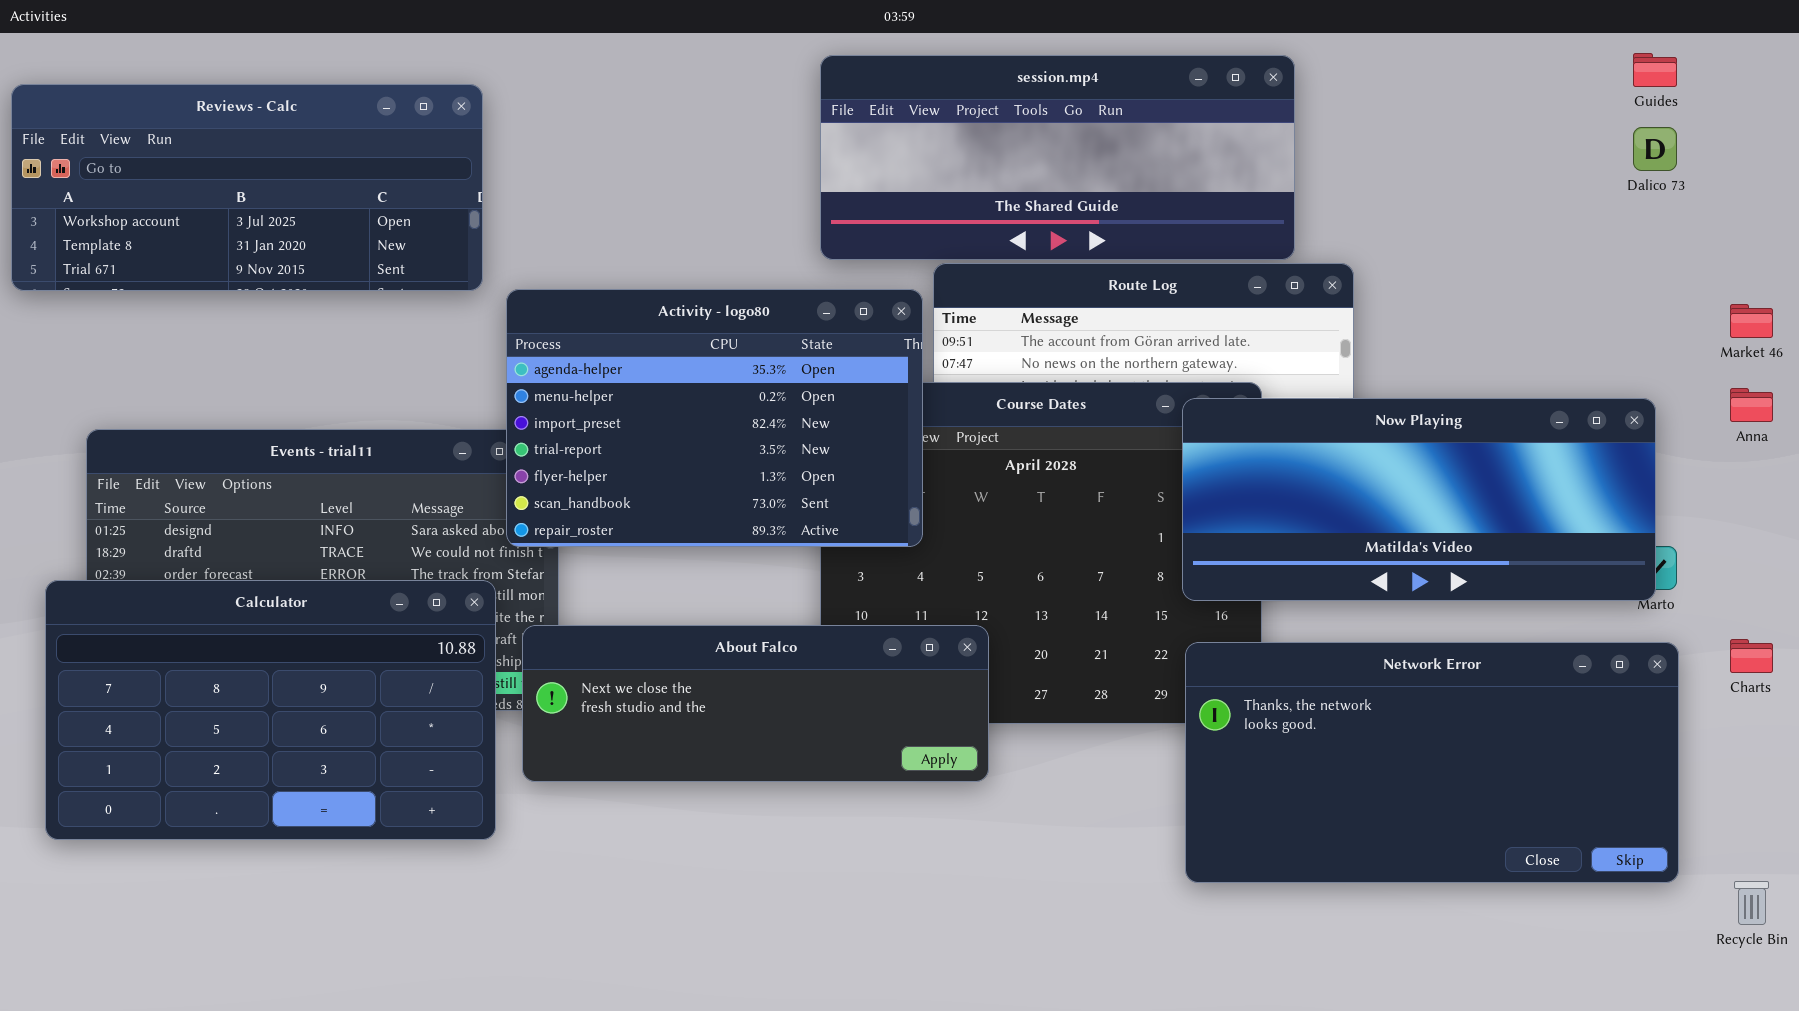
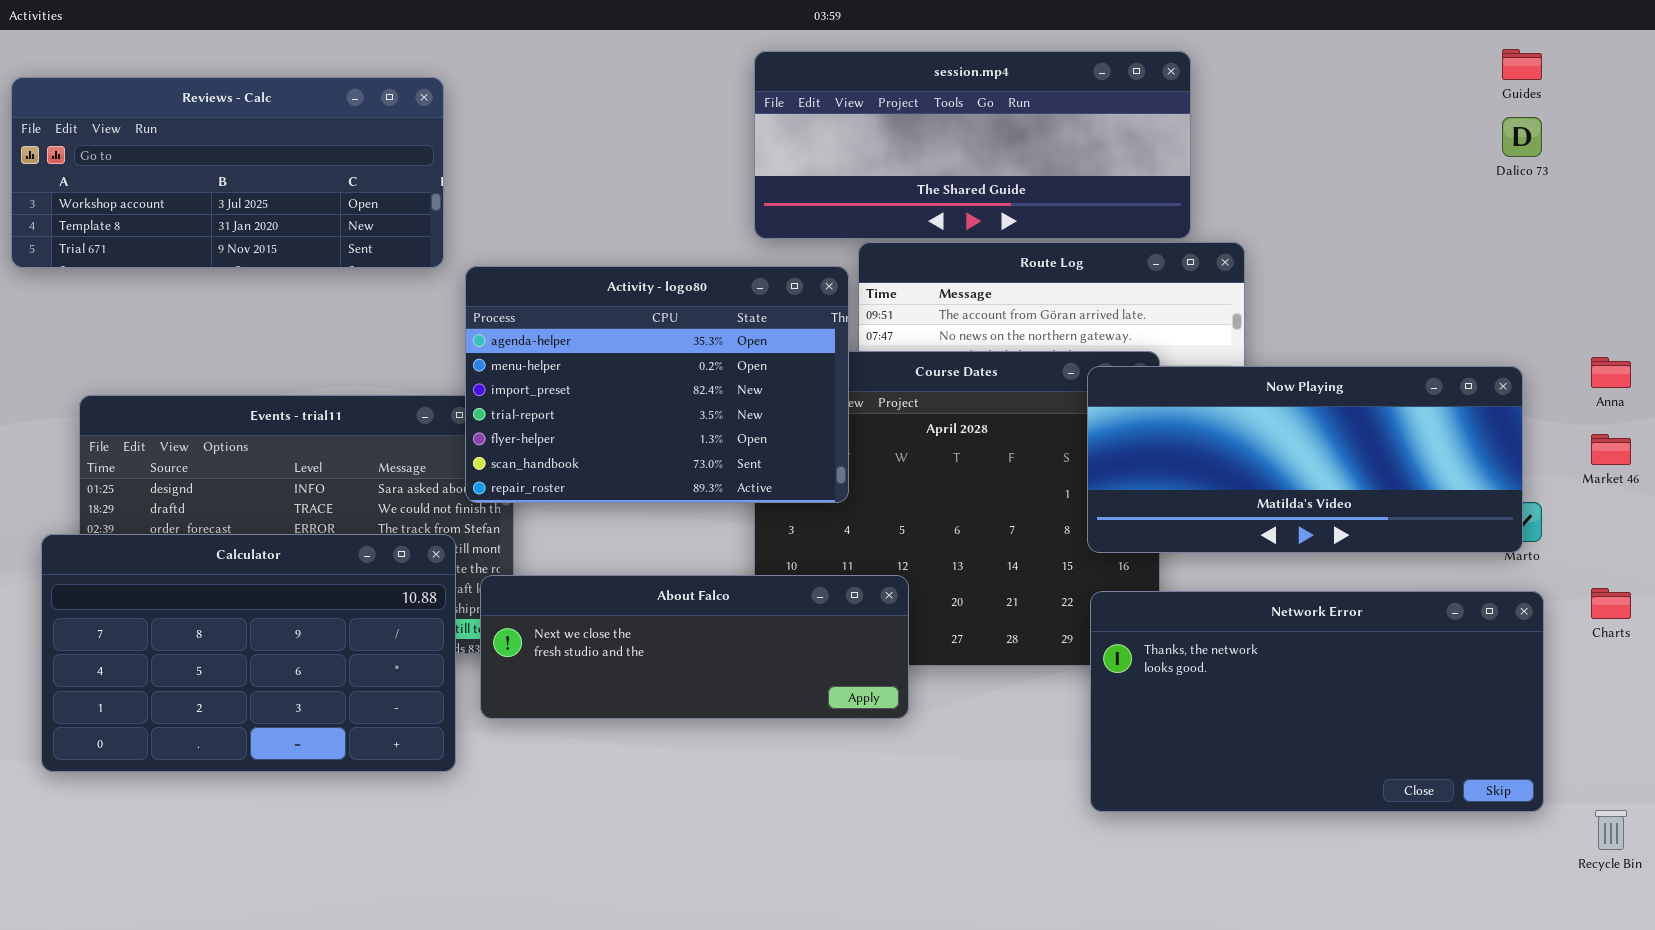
Market 46: [1730,304,1773,338] -> [1591,434,1631,465], moved

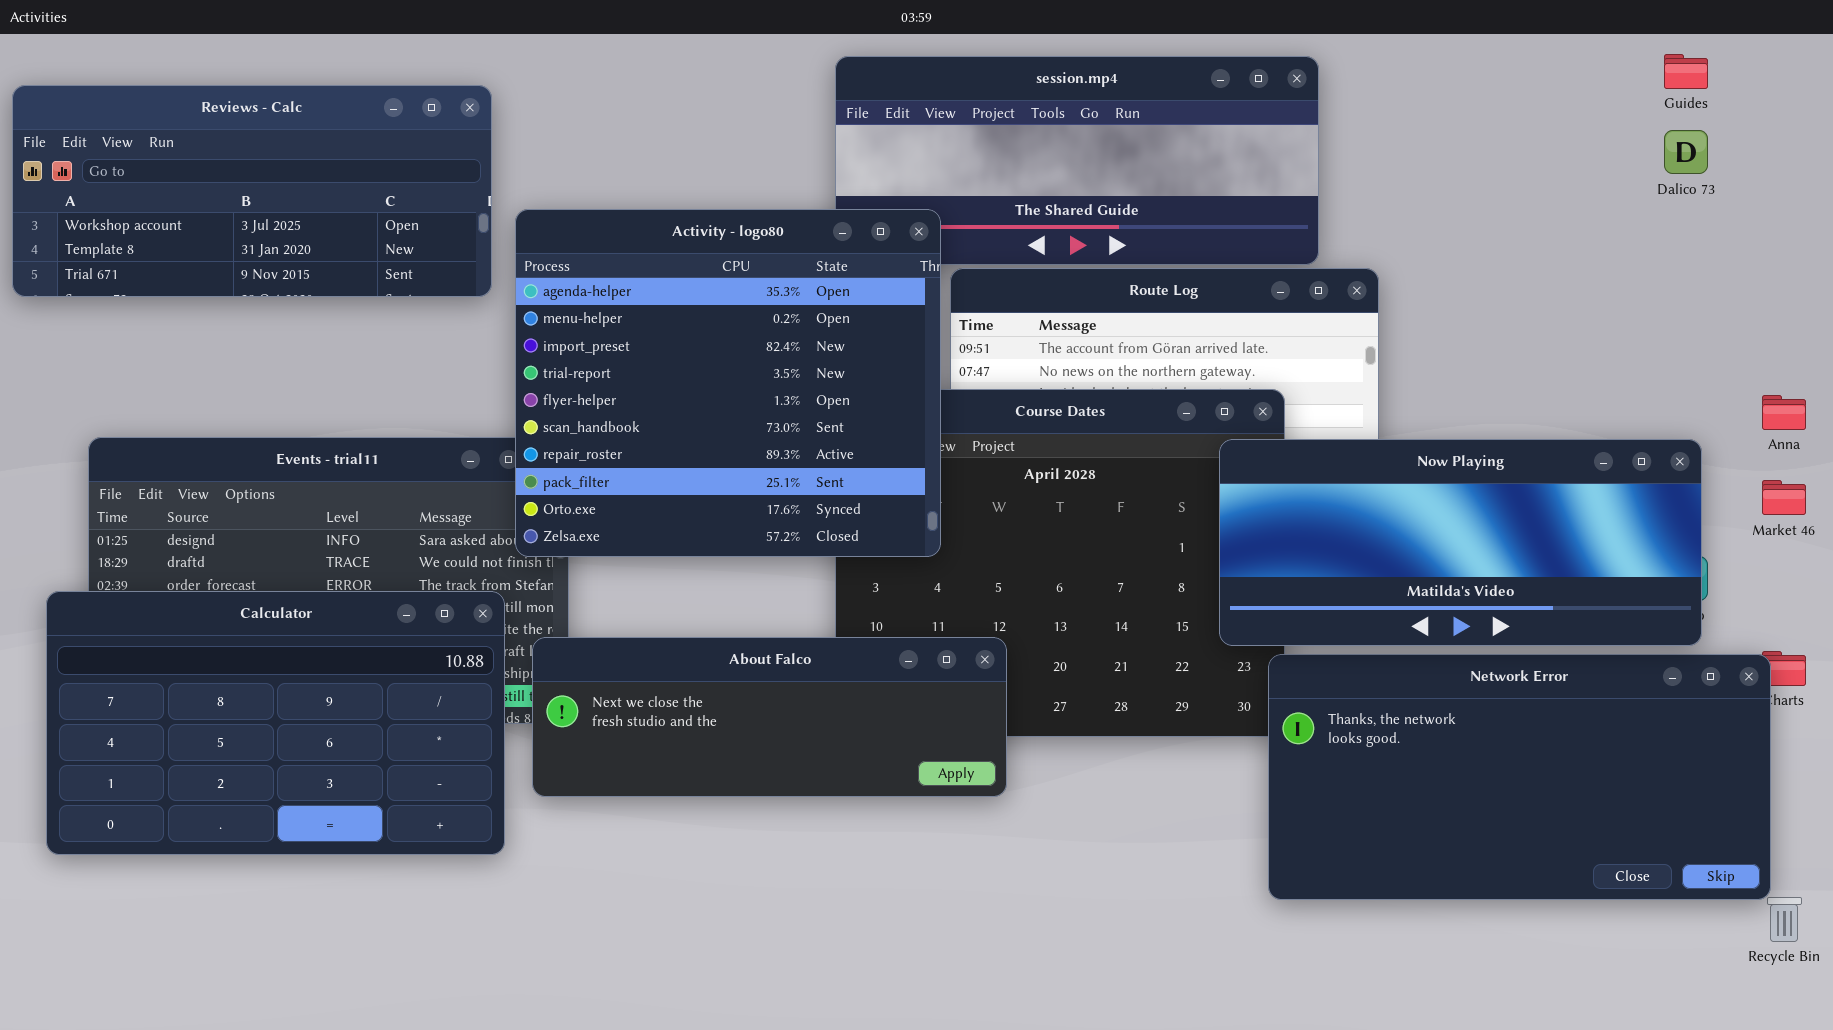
Activity - logo80: [465,266,849,503] -> [515,209,941,557], resized
Now Playing: [1087,366,1523,553] -> [1219,439,1702,646], moved
Network Error: [1090,591,1544,812] -> [1268,654,1771,900], moved

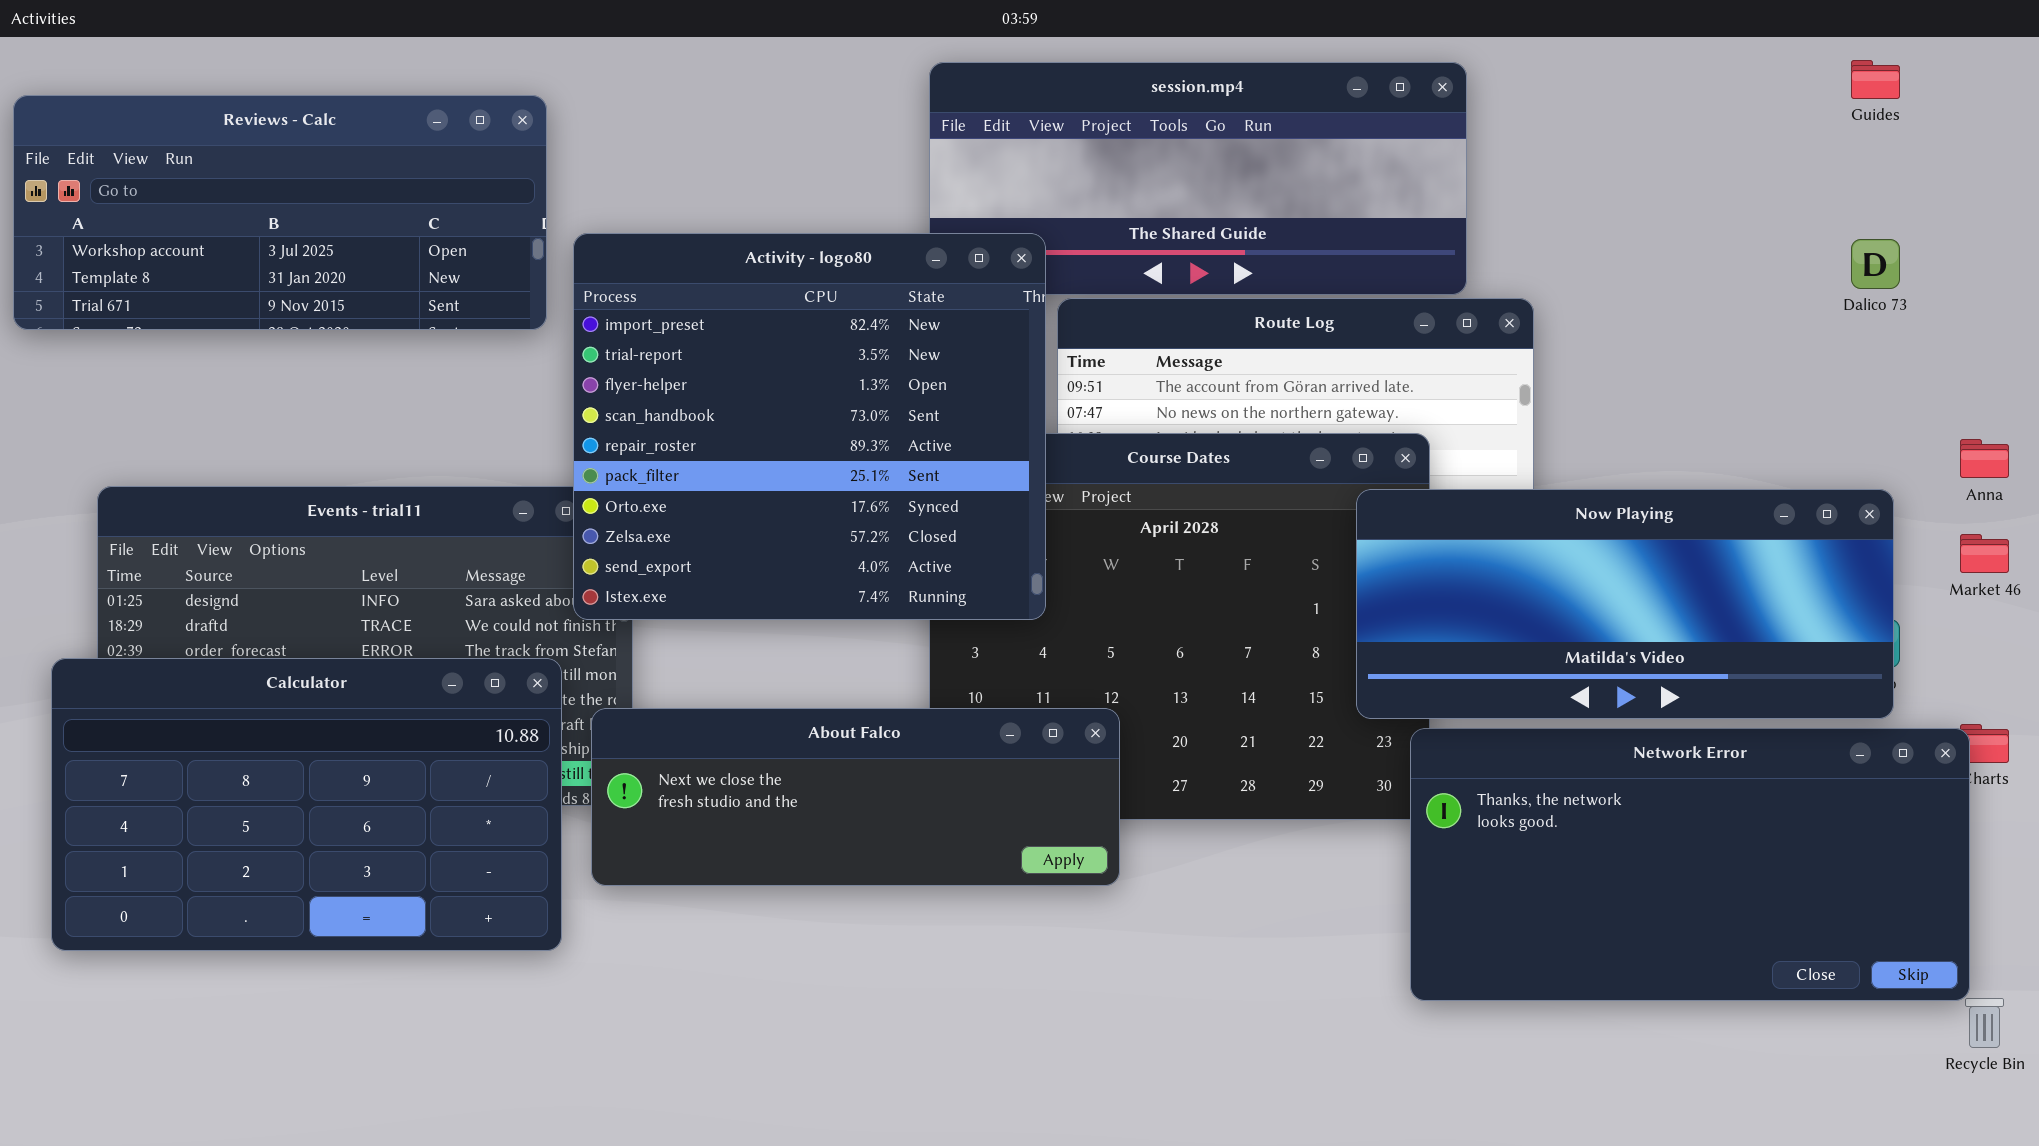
Dalico 73: [1664,130,1708,174] -> [1851,239,1900,289], moved
Activity - logo80: [515,209,941,557] -> [573,233,1046,620], scrolled down 2 rows

